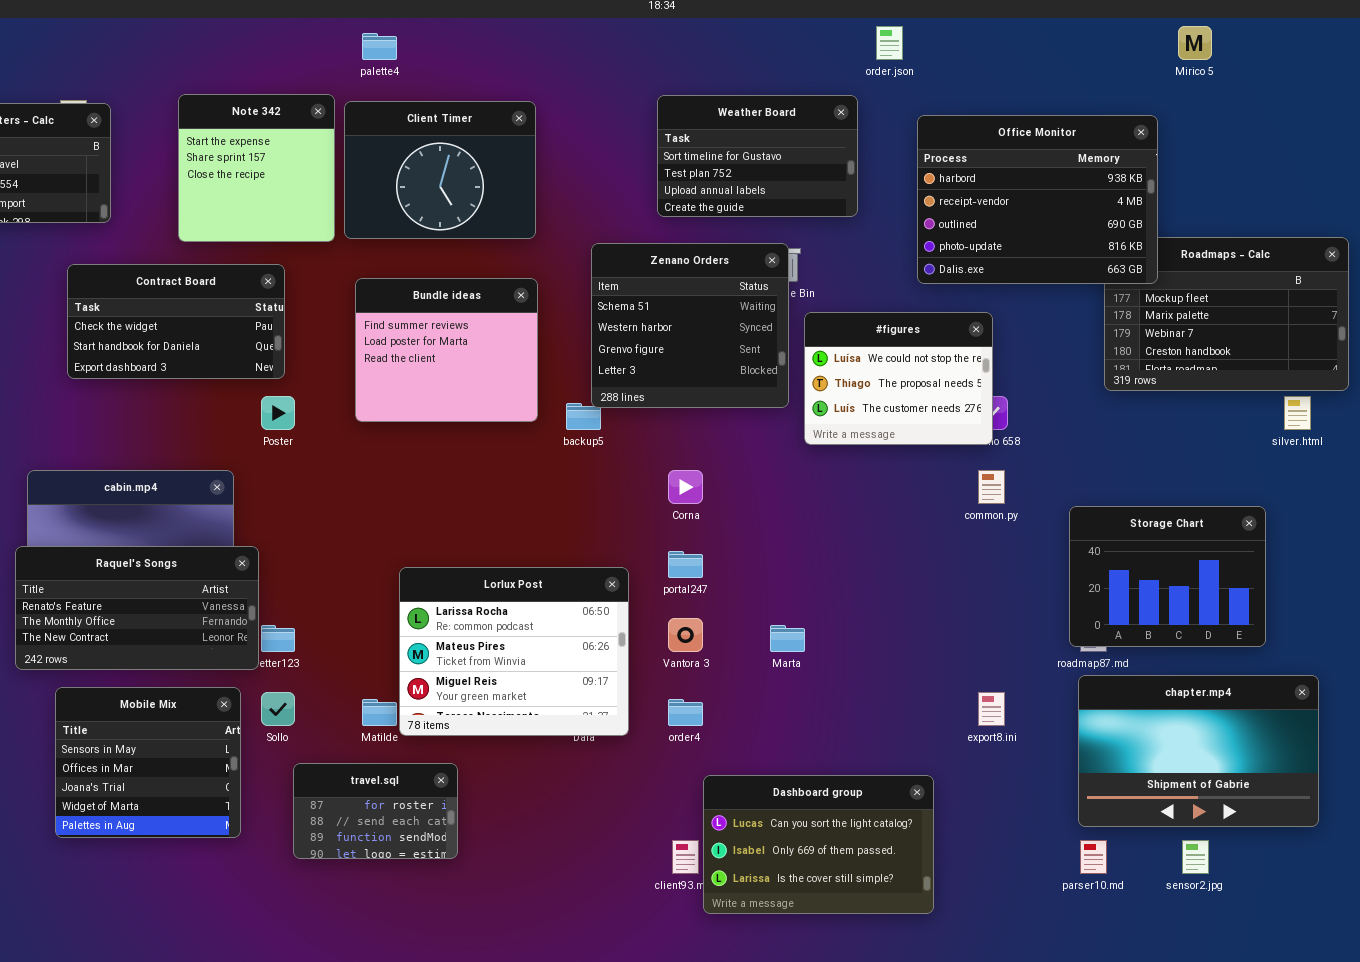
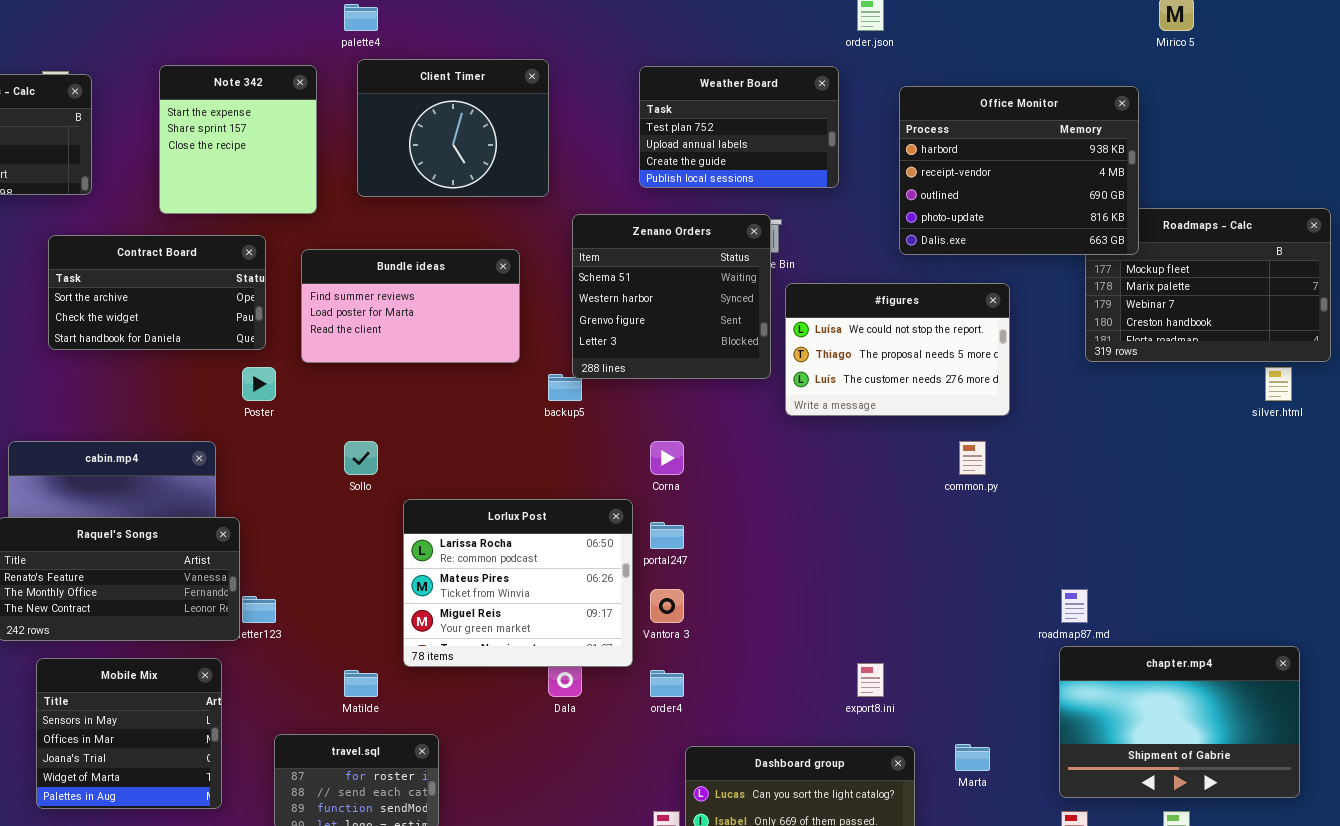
Weather Board: [657,95,858,217] -> [639,66,839,188], scrolled down 1 row
Client Timer: [344,101,536,239] -> [357,59,549,197], moved
Contract Board: [67,264,285,379] -> [48,235,266,350], scrolled up 1 row
Bundle ideas: [355,278,538,422] -> [301,249,520,363], resized
#figures: [804,312,993,445] -> [785,283,1010,416], resized
Storage Chart: [1069,506,1266,647] -> none, closed
Lorlux Post: [399,567,629,736] -> [403,499,633,667], moved
Marta: [770,625,805,652] -> [955,744,990,771], moved
Sollo: [261,692,295,726] -> [344,441,378,475], moved
export8.ini: [978,692,1005,726] -> [857,663,884,697], moved

